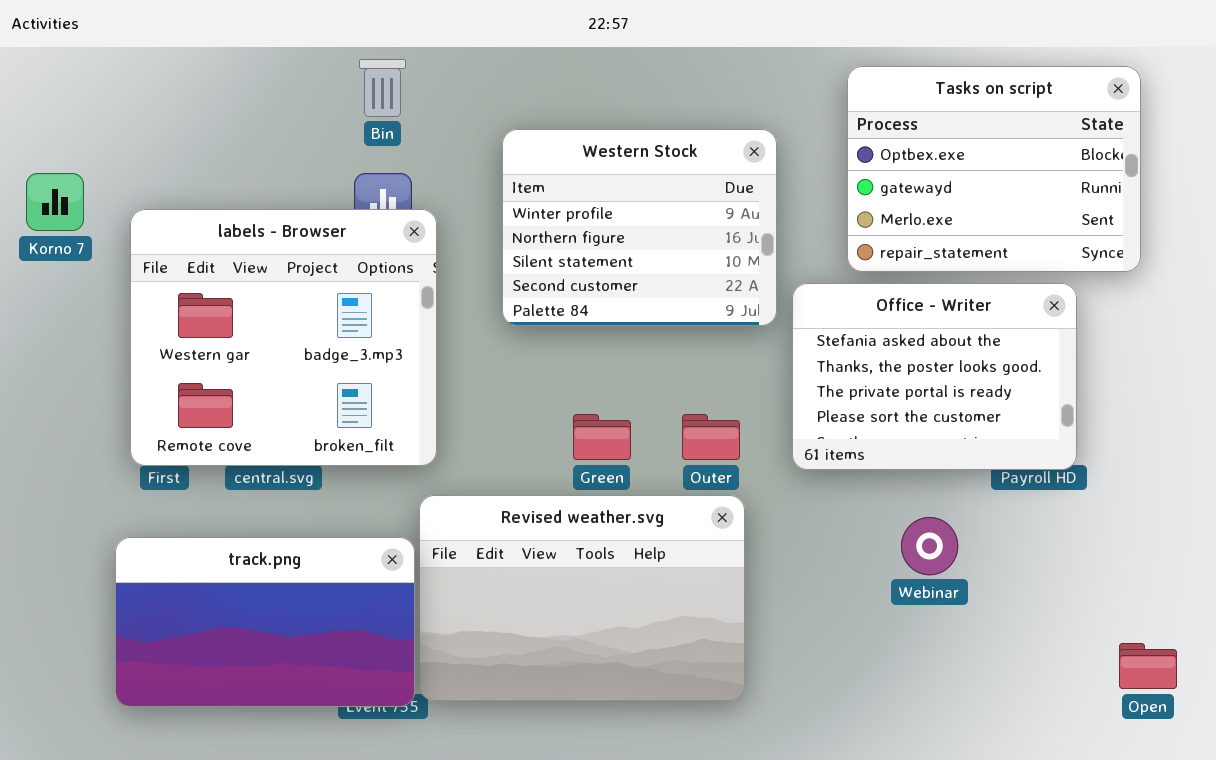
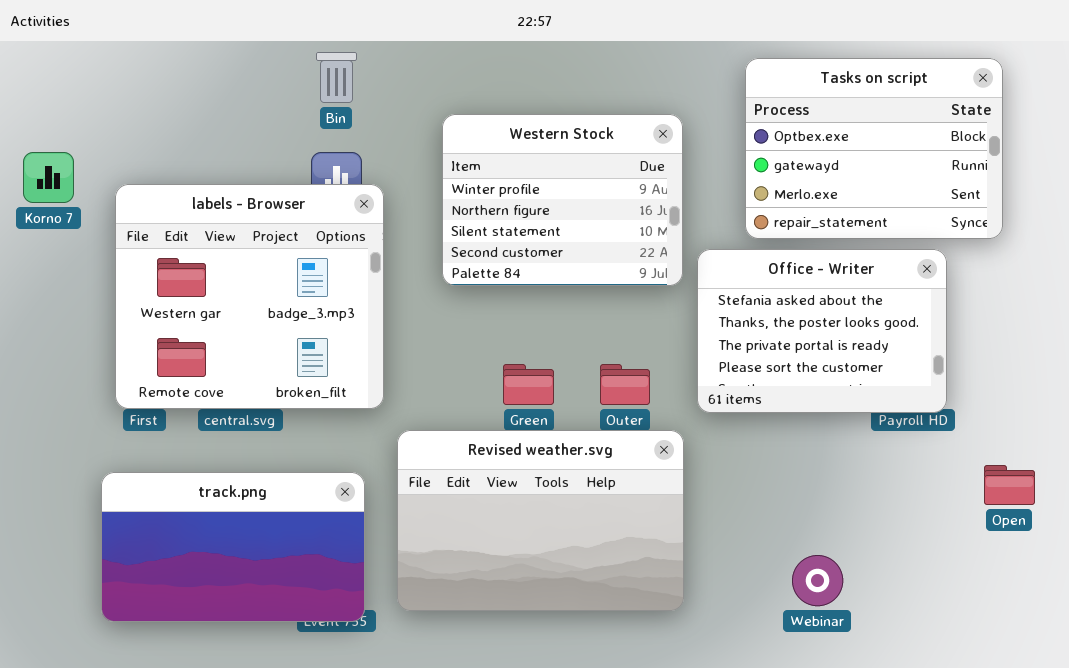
Revised weather.svg: [419,495,745,701] -> [397,430,684,611], moved
Webinar: [901,517,958,575] -> [792,555,843,606], moved
Open: [1119,643,1177,689] -> [984,465,1035,505], moved

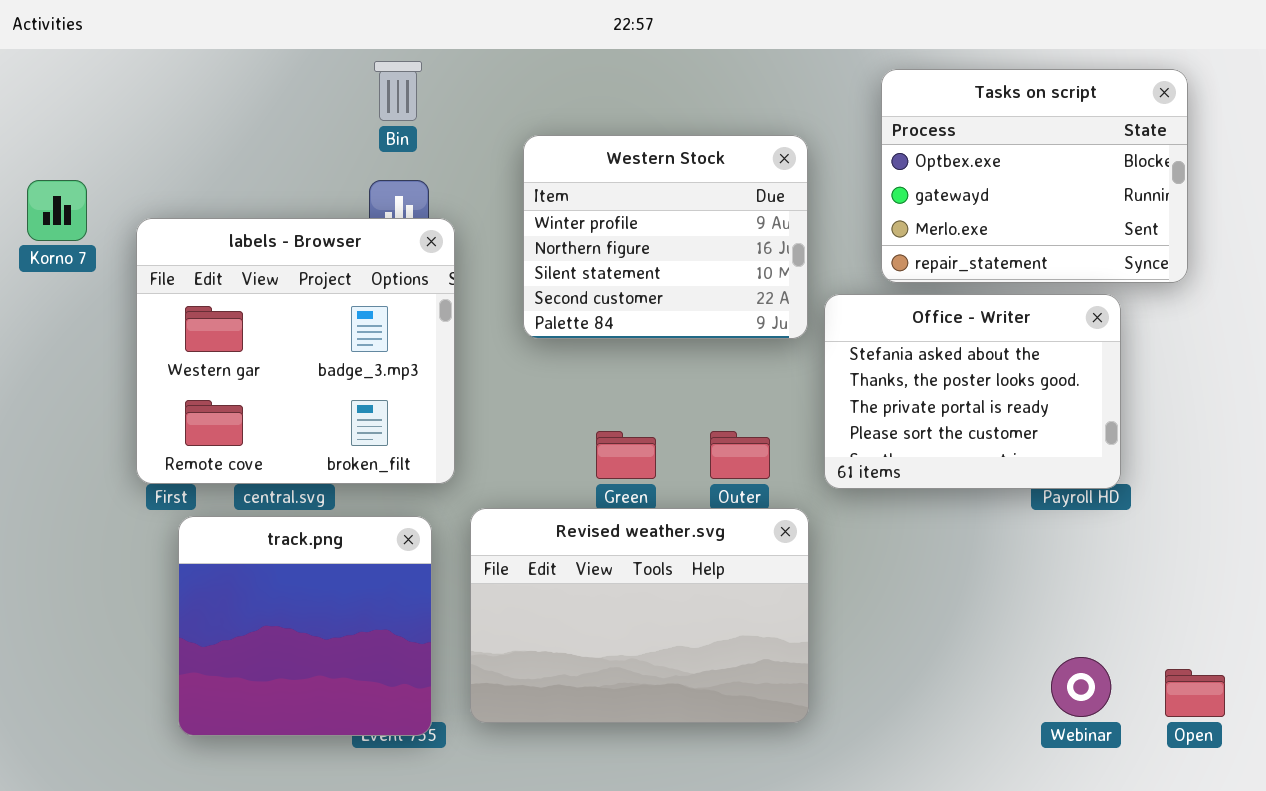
Open: [984,465,1035,505] -> [1165,669,1225,717], moved
track.png: [101,472,365,622] -> [178,516,432,736], resized
Webinar: [792,555,843,606] -> [1051,657,1111,717], moved

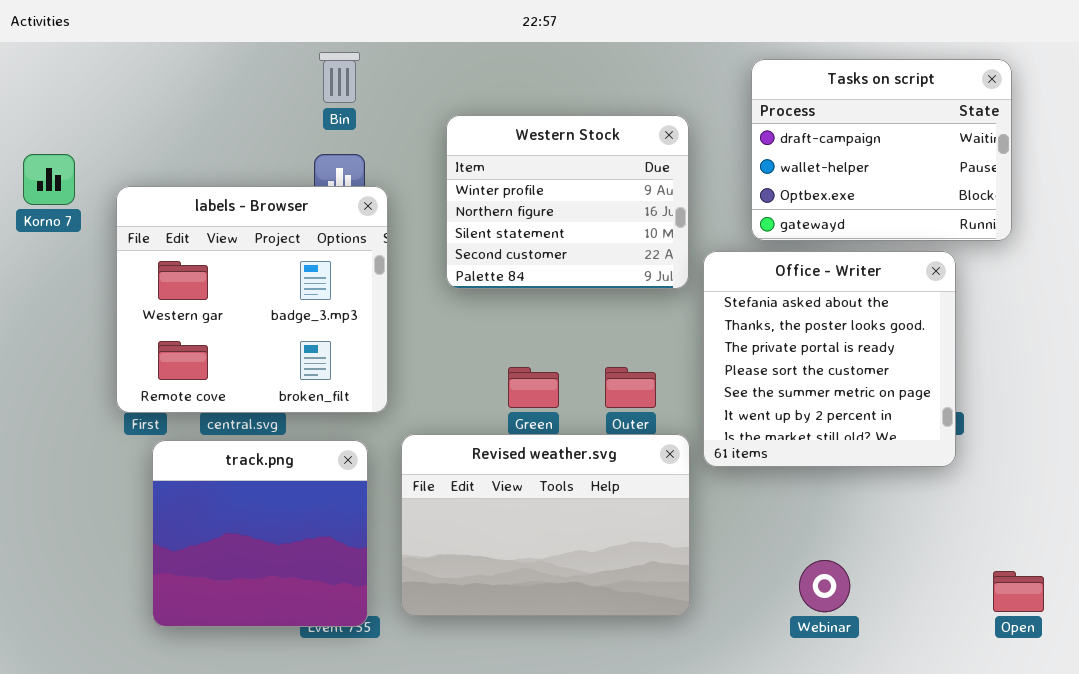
Tasks on script: [881,69,1188,283] -> [751,59,1012,241], scrolled up 2 rows
Office - Writer: [824,294,1121,489] -> [703,251,956,467], resized
Webinar: [1051,657,1111,717] -> [799,560,850,612], moved

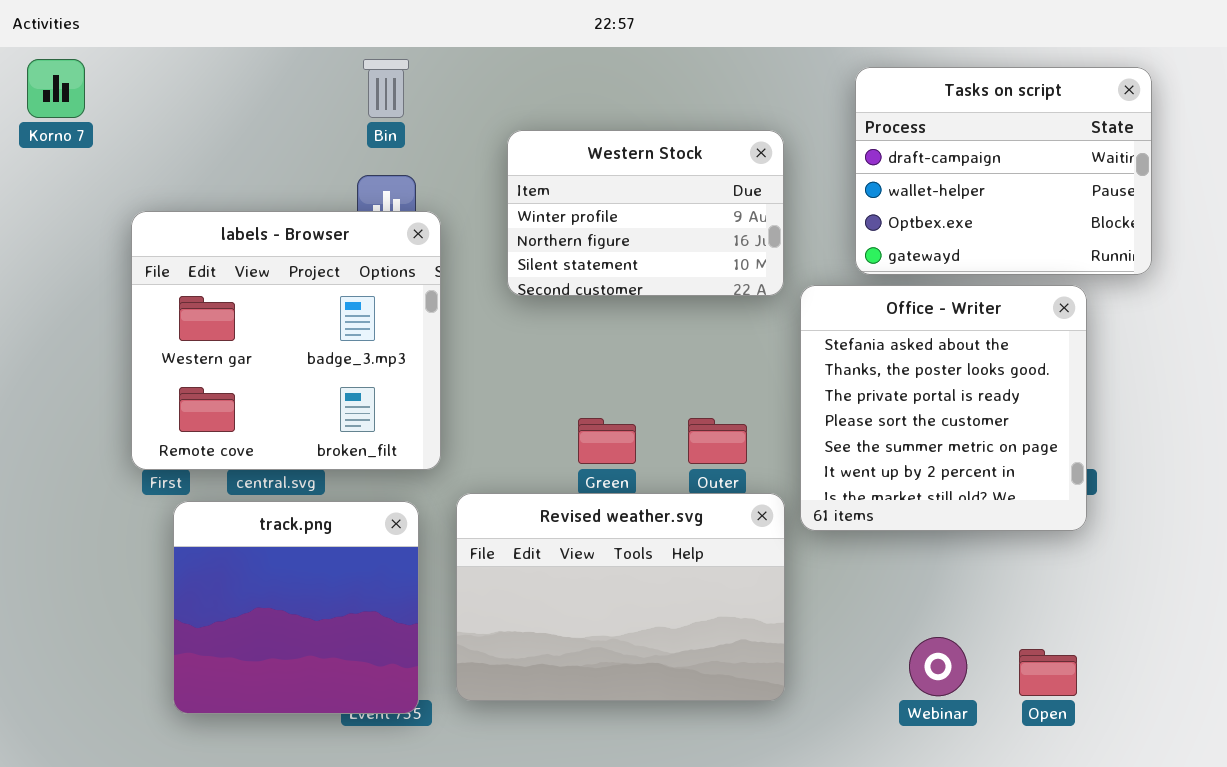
Western Stock: [446,115,689,289] -> [507,130,784,296], resized
Korno 7: [23,154,75,205] -> [27,59,85,118], moved
Open: [993,571,1044,612] -> [1019,649,1077,696], moved

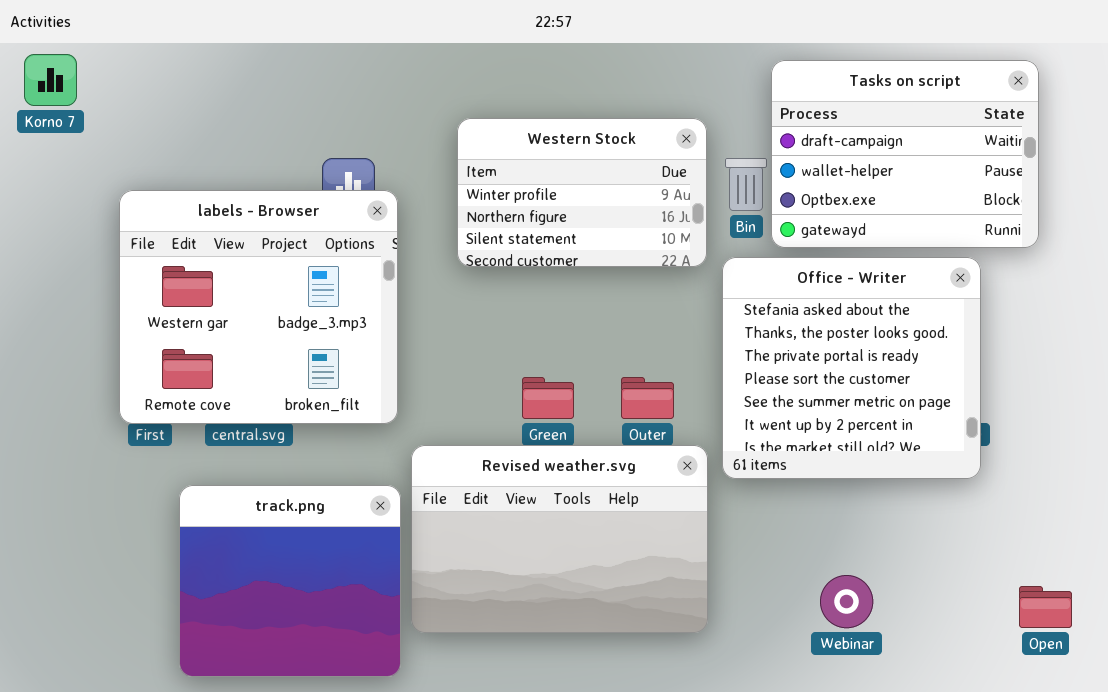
Bin: [363,59,409,118] -> [725,158,767,211], moved
track.png: [173,501,419,714] -> [179,485,401,677], moved
Open: [1019,649,1077,696] -> [1019,586,1072,628], moved

